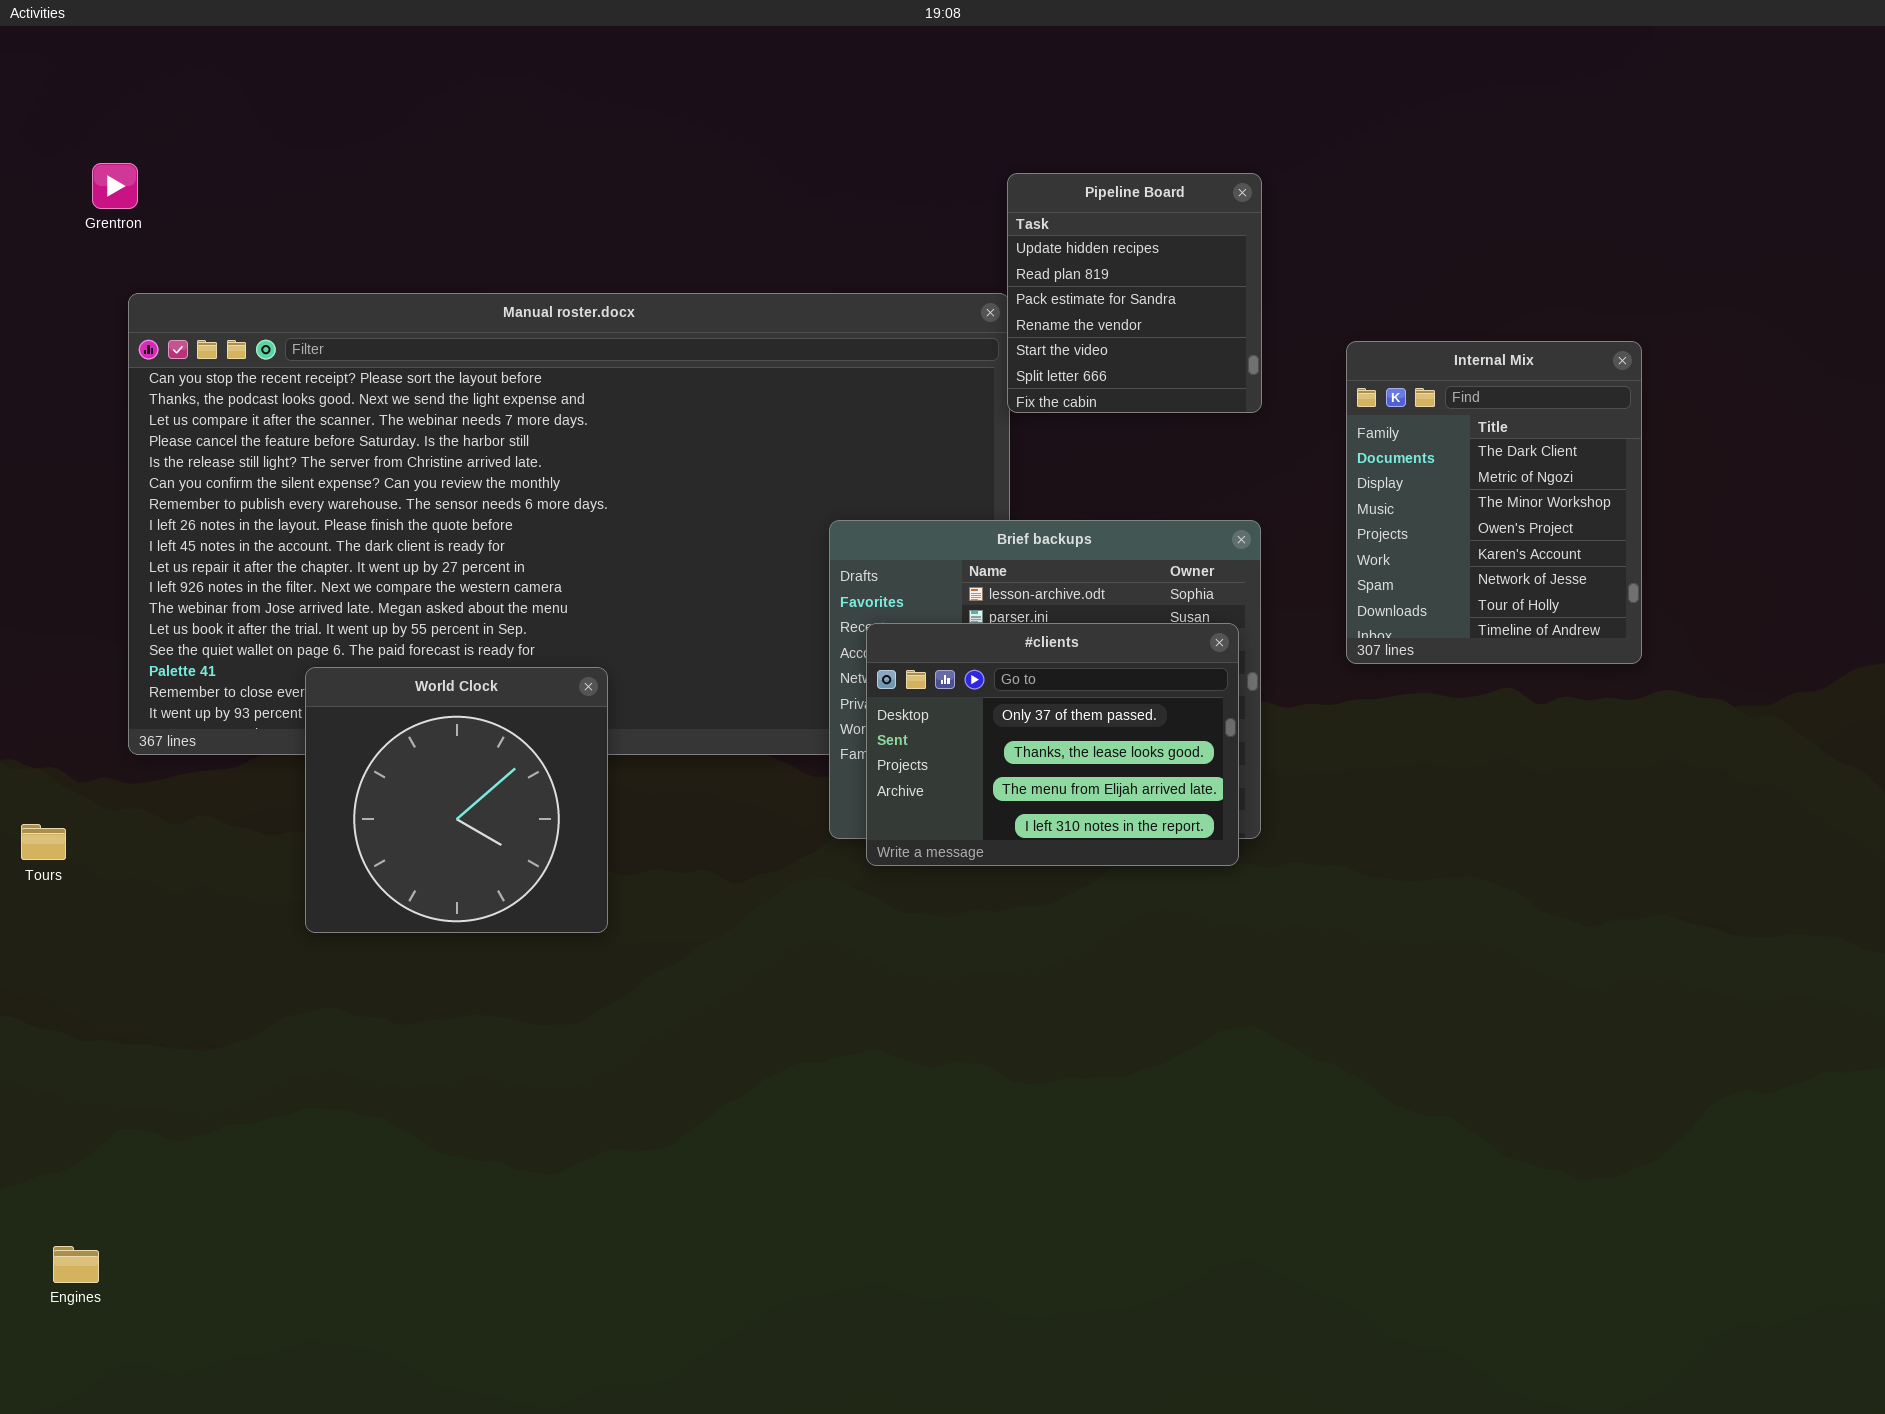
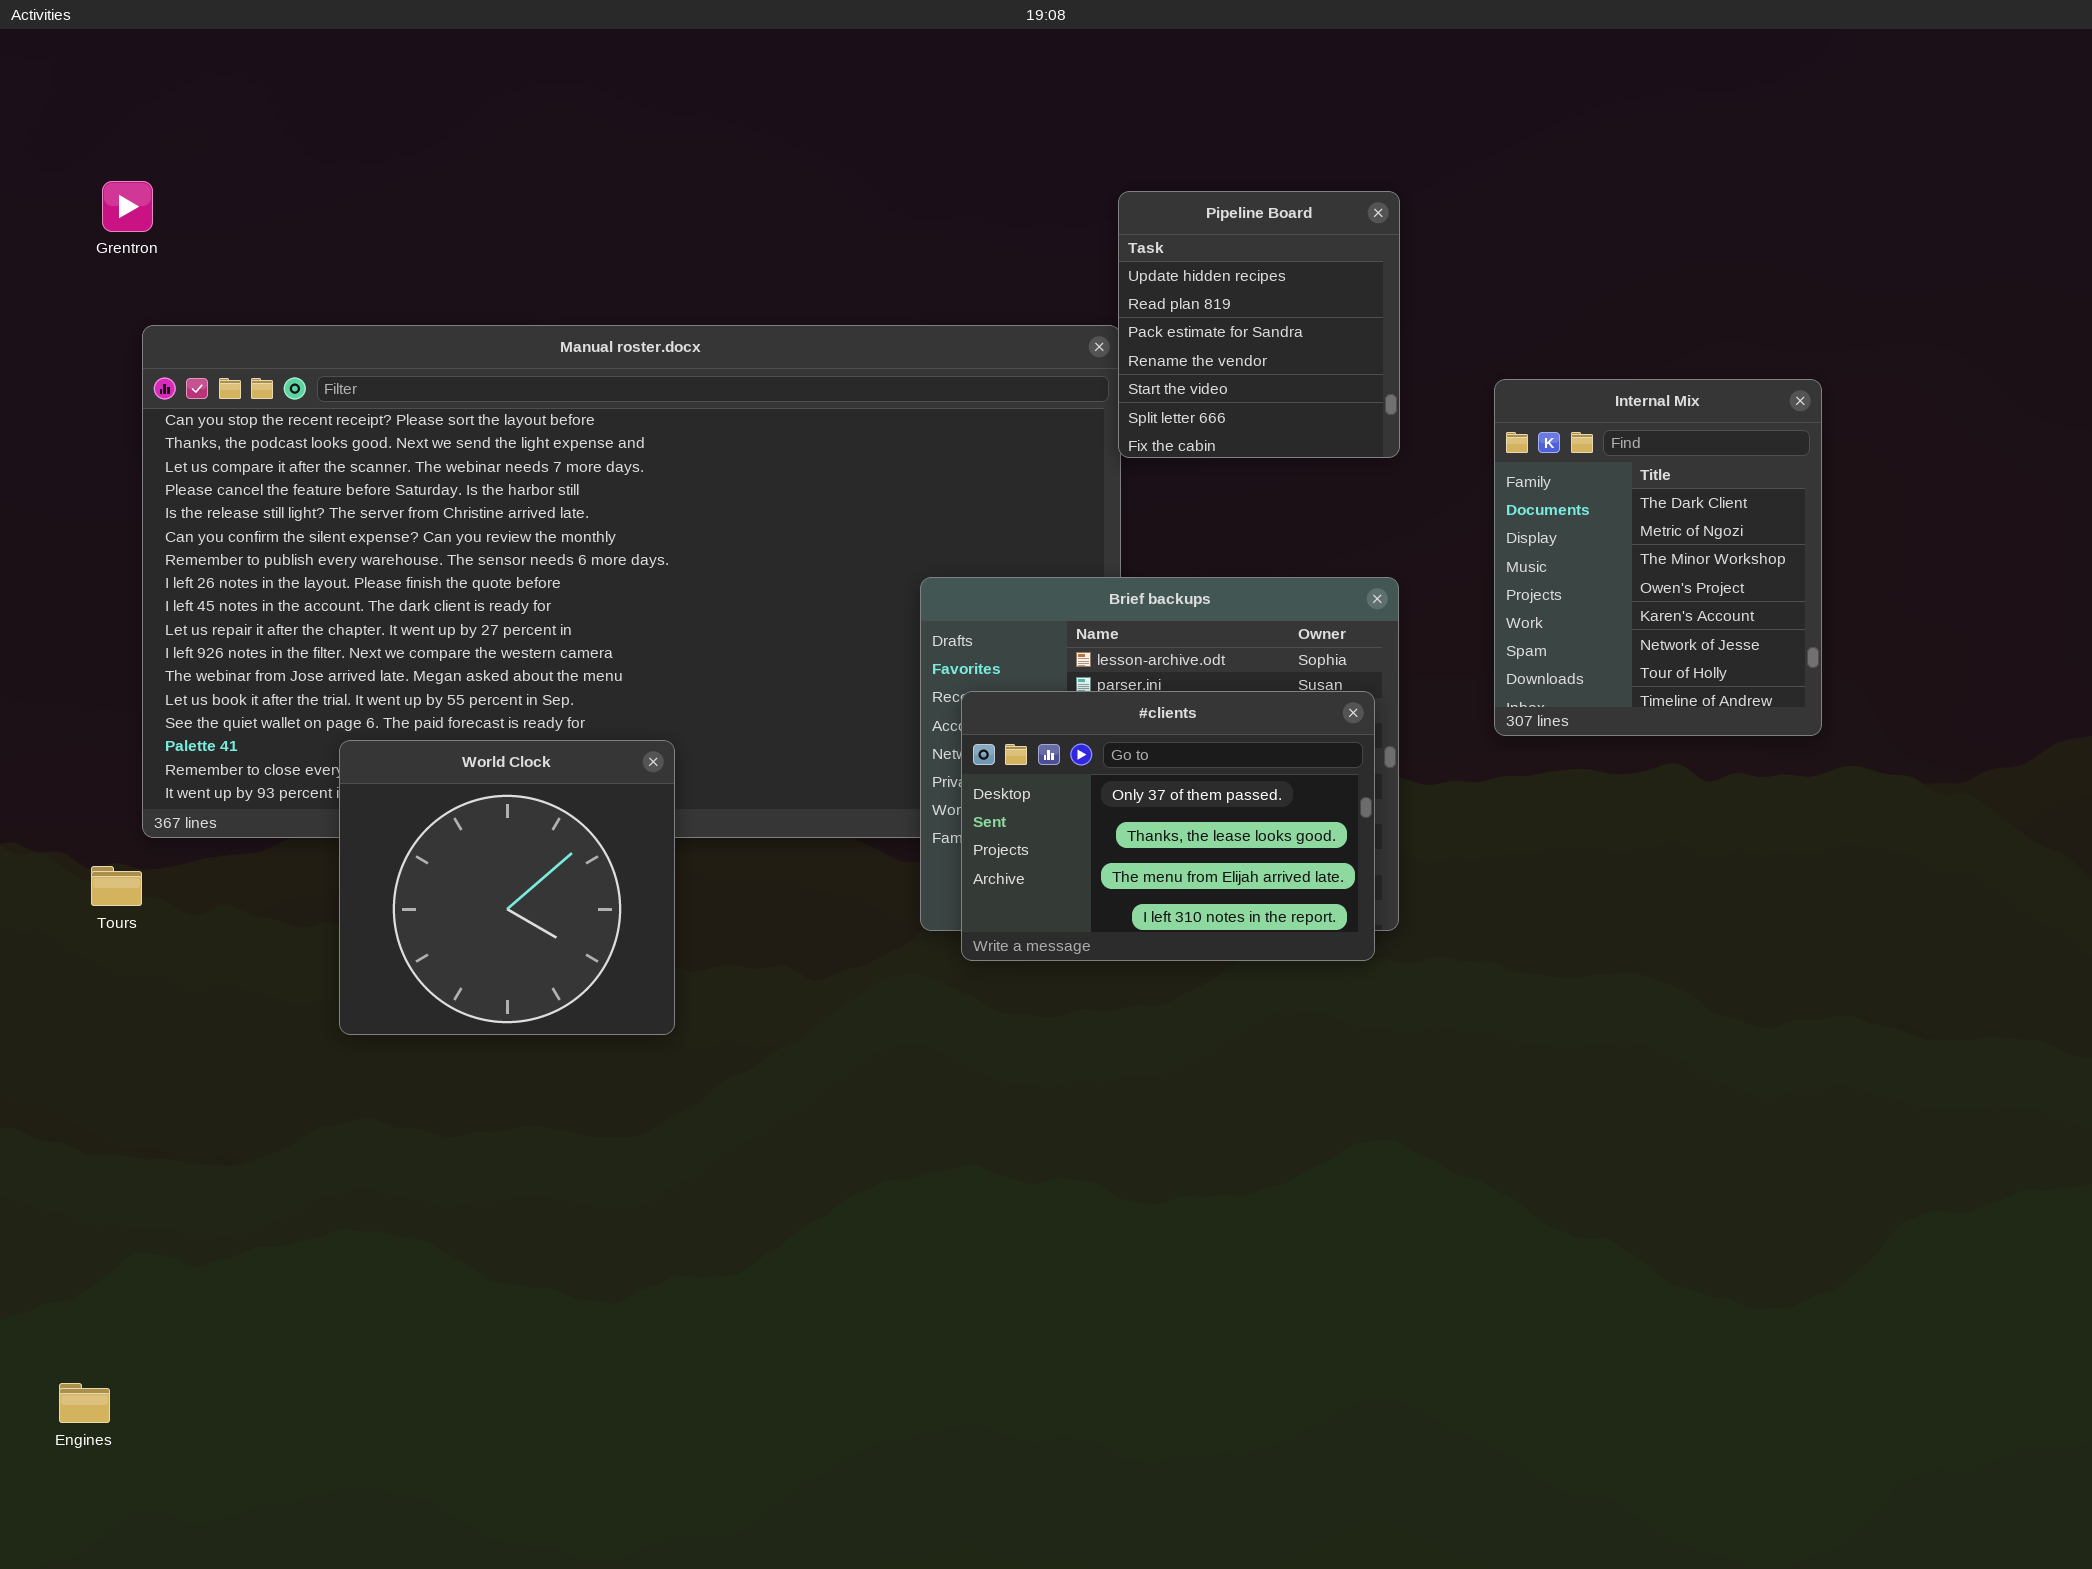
Tours: [21,824,66,860] -> [91,866,142,906], moved

